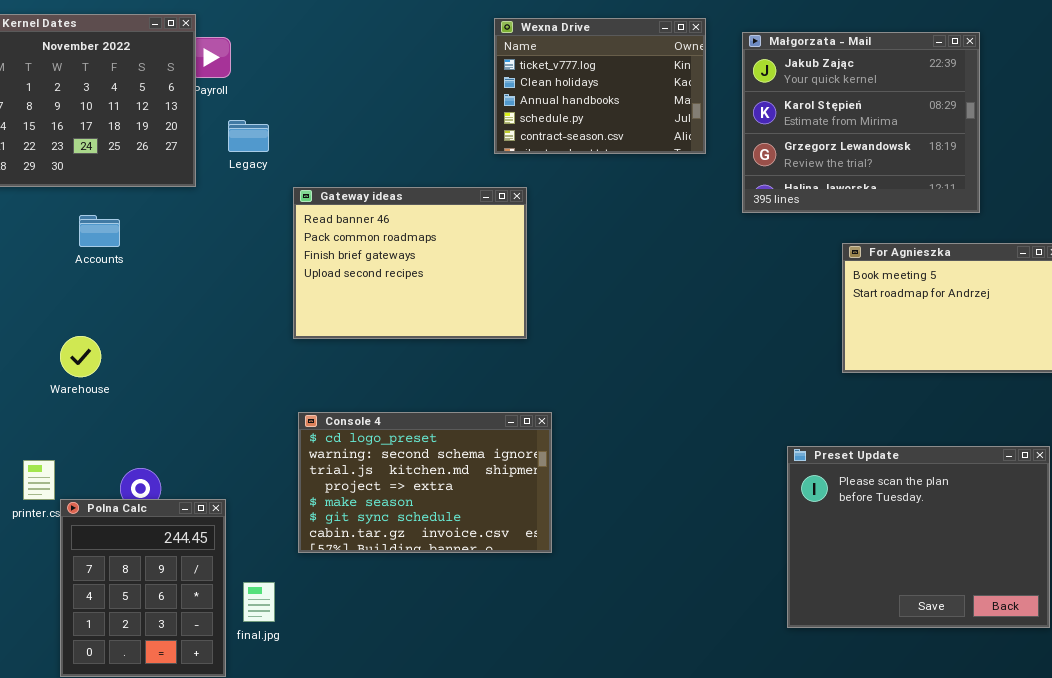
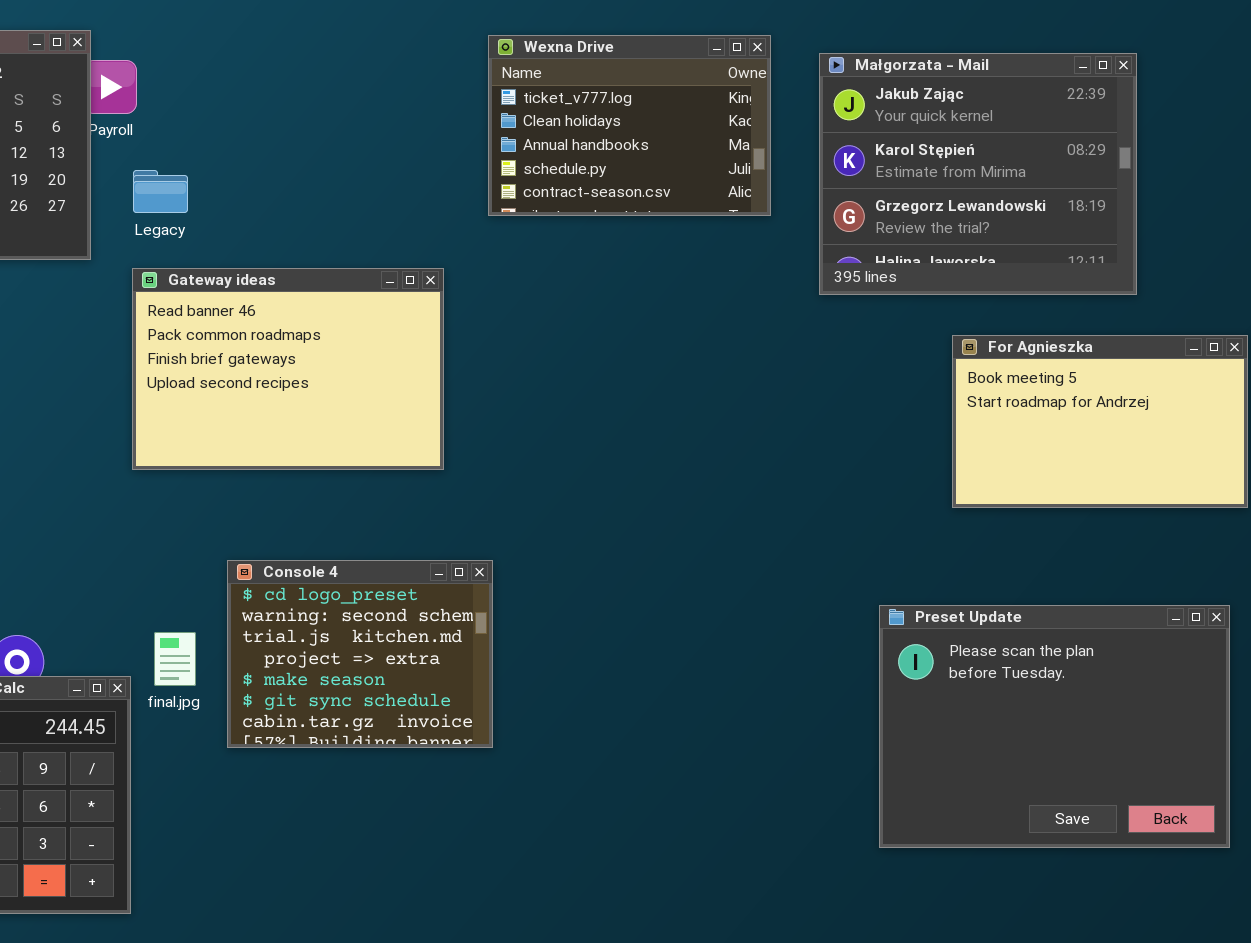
Gateway ideas: [293,187,527,339] -> [132,268,444,470], moved
Console 4: [298,412,552,553] -> [227,560,493,748], resized
final.jpg: [243,582,275,622] -> [154,632,196,686], moved

